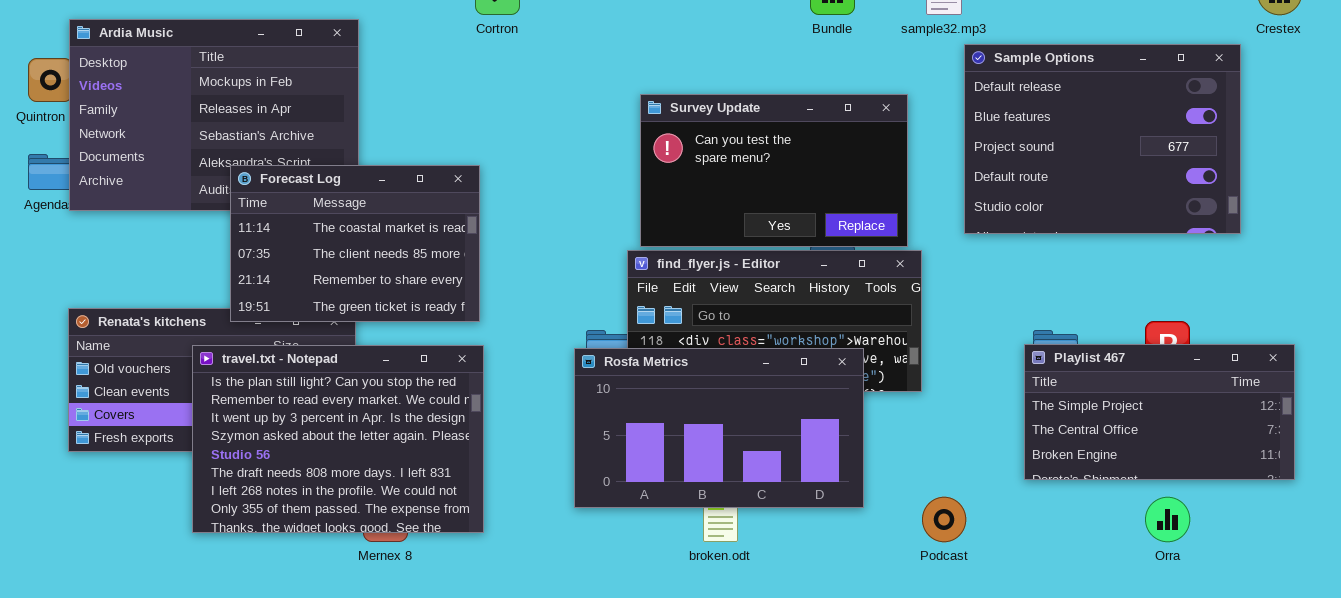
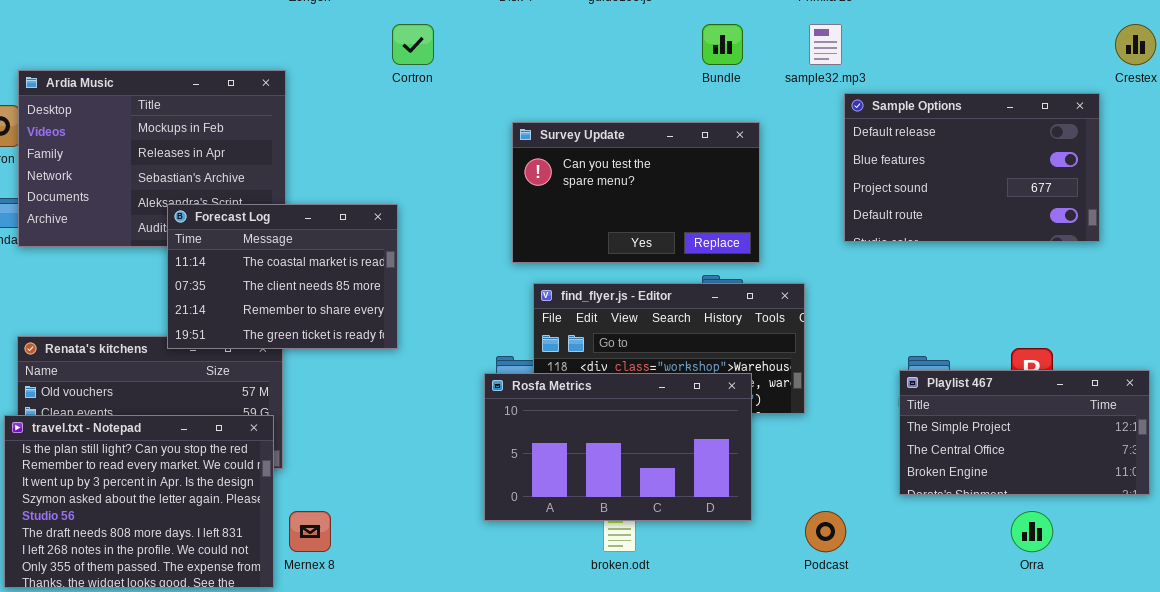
Sample Options: [964,44,1241,234] -> [844,93,1100,242], resized
Survey Update: [640,94,908,247] -> [512,122,760,263], moved
travel.txt - Notepad: [192,345,484,533] -> [4,415,274,588], moved

